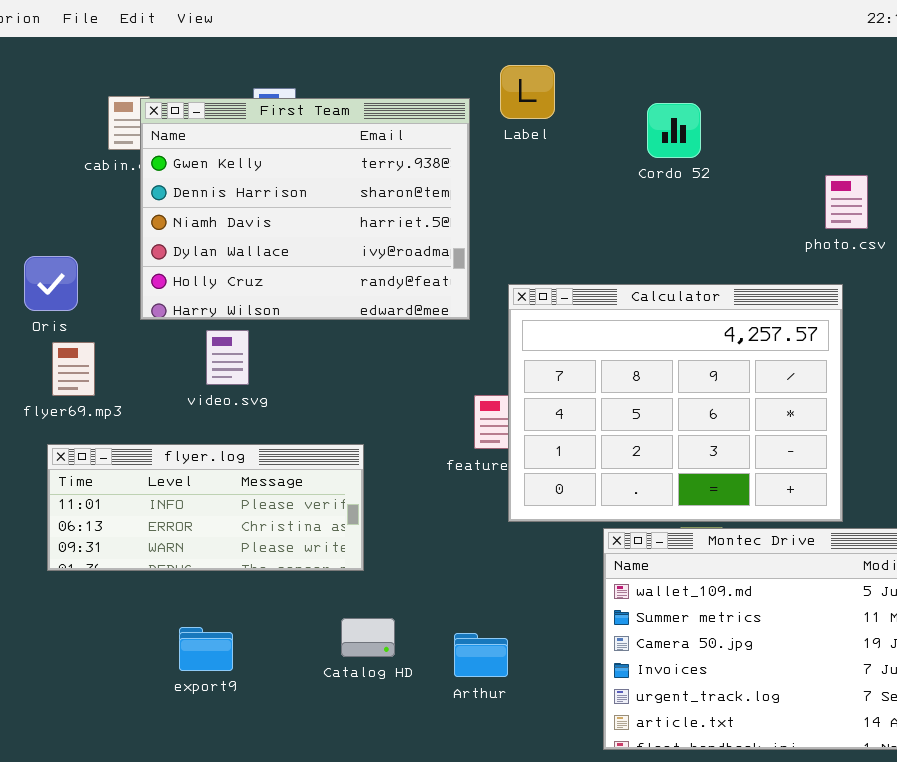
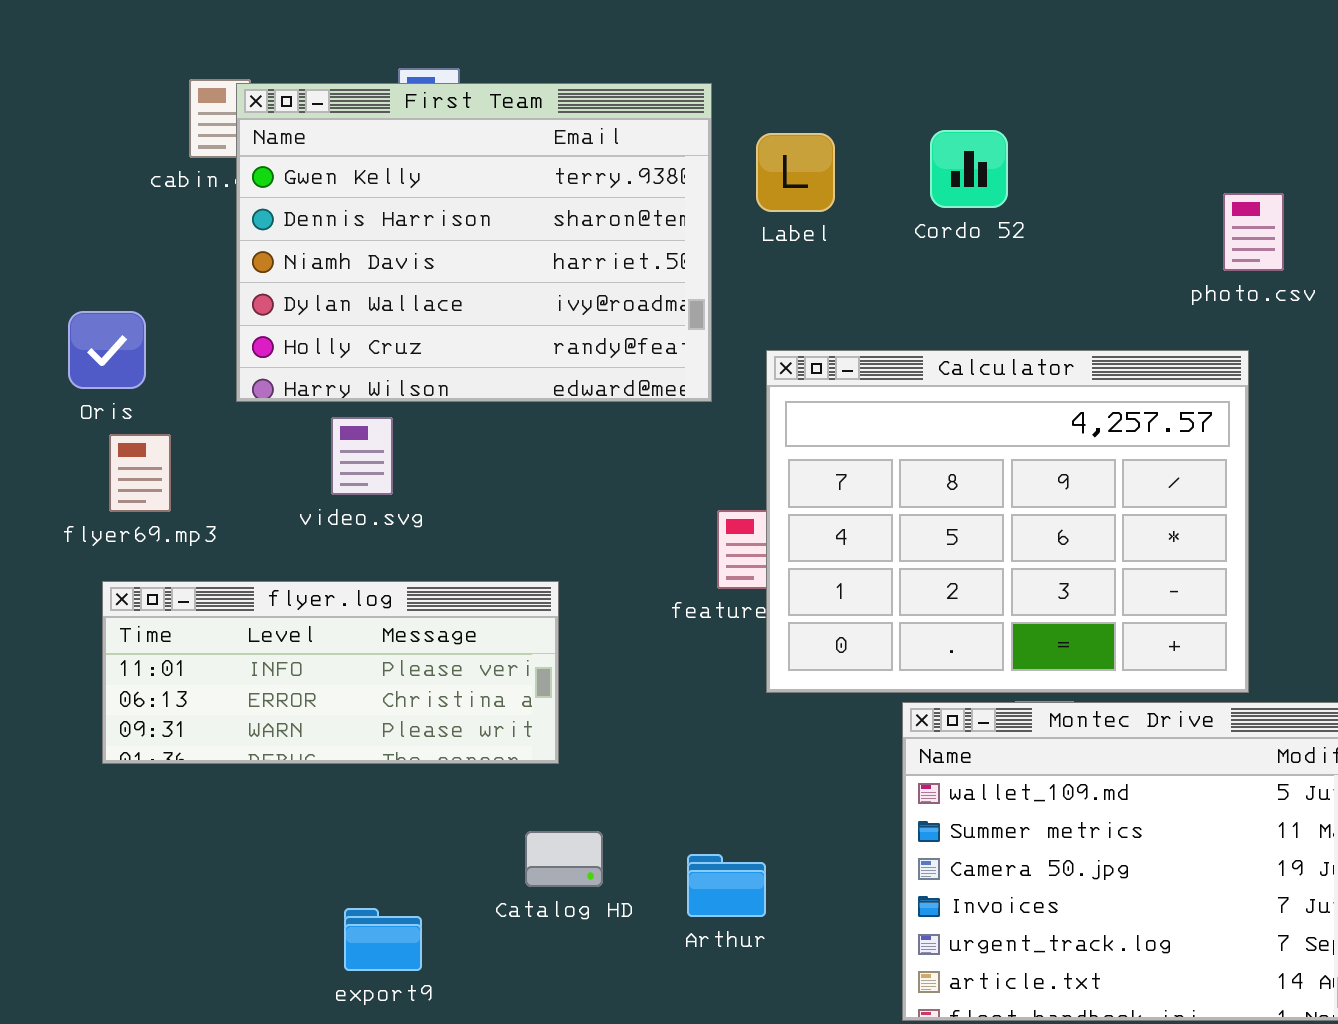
Label: [500,65,555,119] -> [756,133,835,212], moved
Cordo 52: [647,103,701,158] -> [930,130,1008,208], moved
export9: [179,627,233,671] -> [344,908,422,971], moved

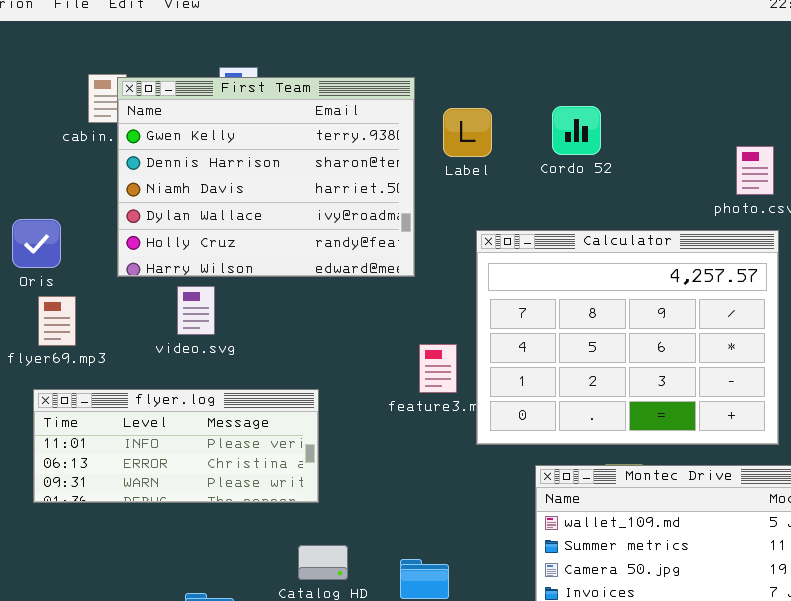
Calculator: [766,350,1249,693] -> [476,230,779,445], moved

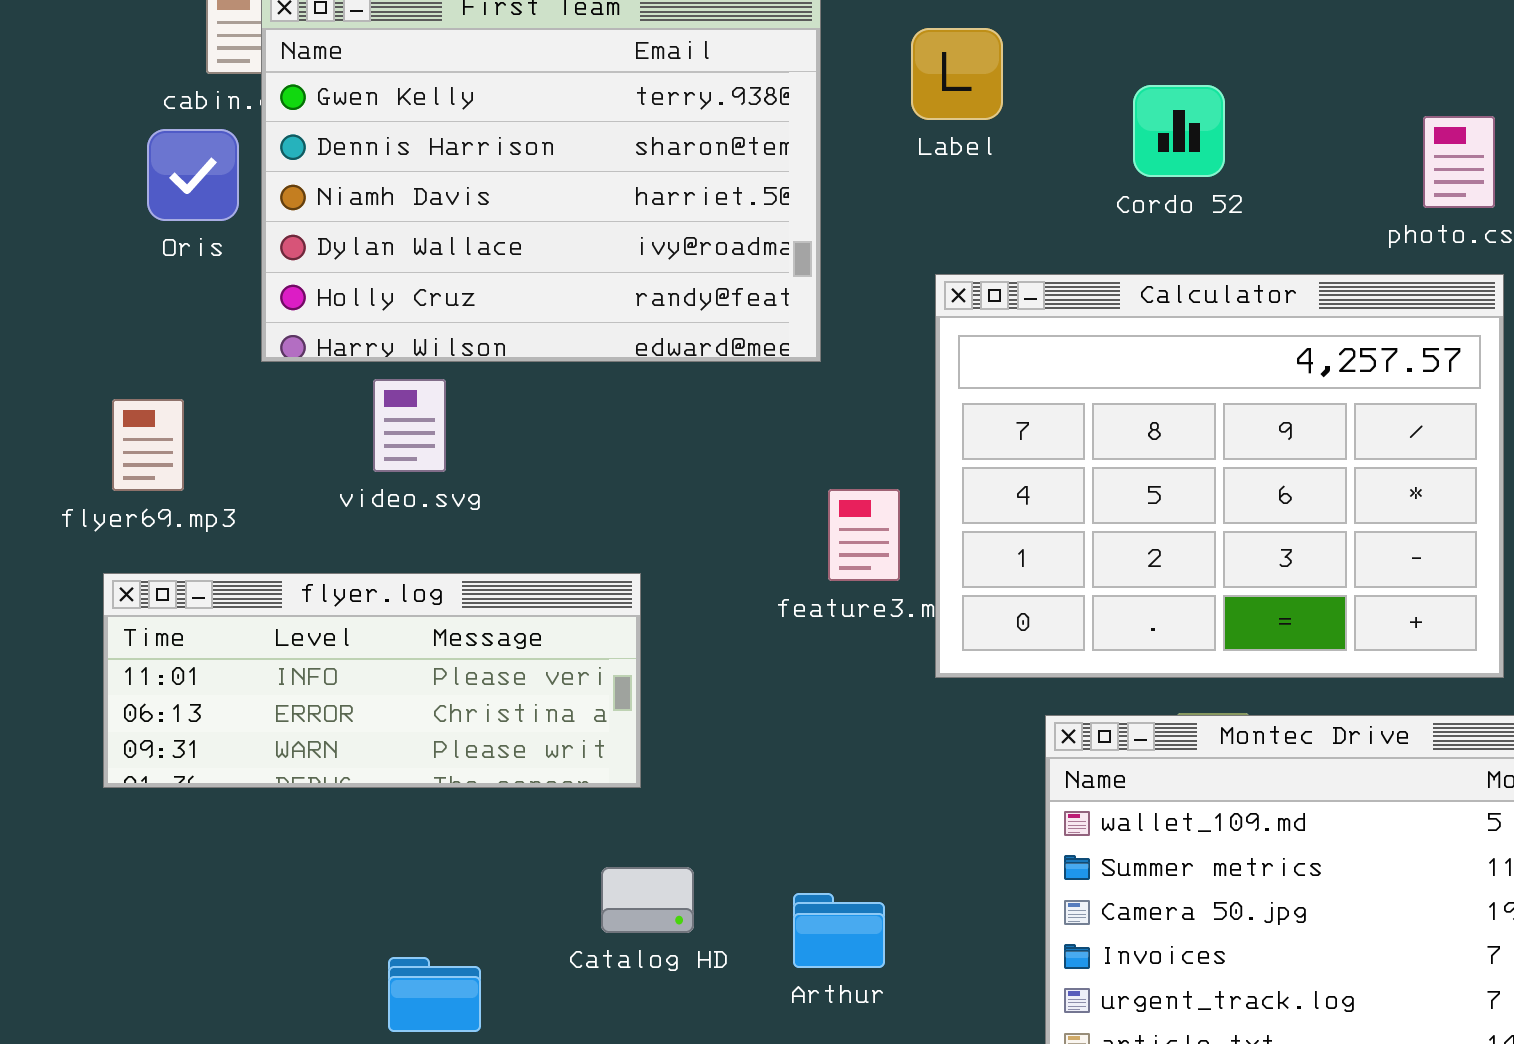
Cordo 52: [552,106,601,155] -> [1133,85,1225,177], moved
Label: [443,108,492,157] -> [911,28,1003,120], moved
Oris: [12,219,61,268] -> [147,129,239,221], moved

